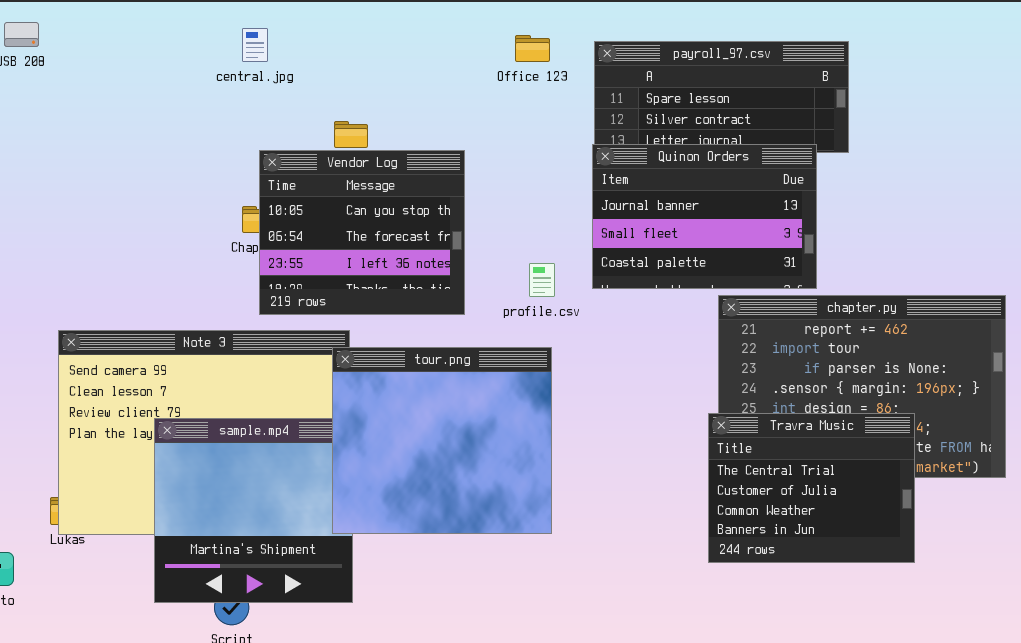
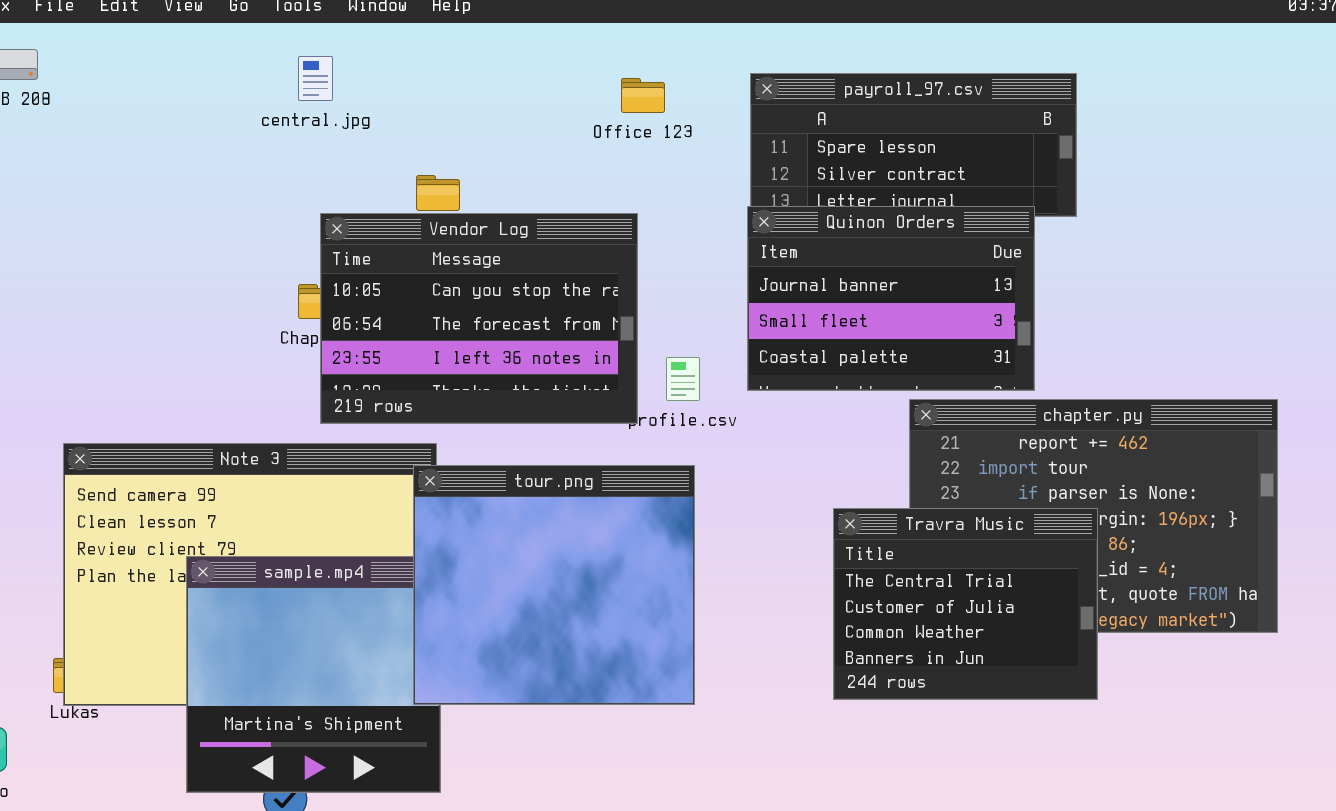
Office 123: [515,35,550,62] -> [621,78,665,113], moved
Vendor Log: [259,150,465,315] -> [320,213,638,424], resized
Travra Music: [708,413,915,563] -> [833,508,1098,700], moved

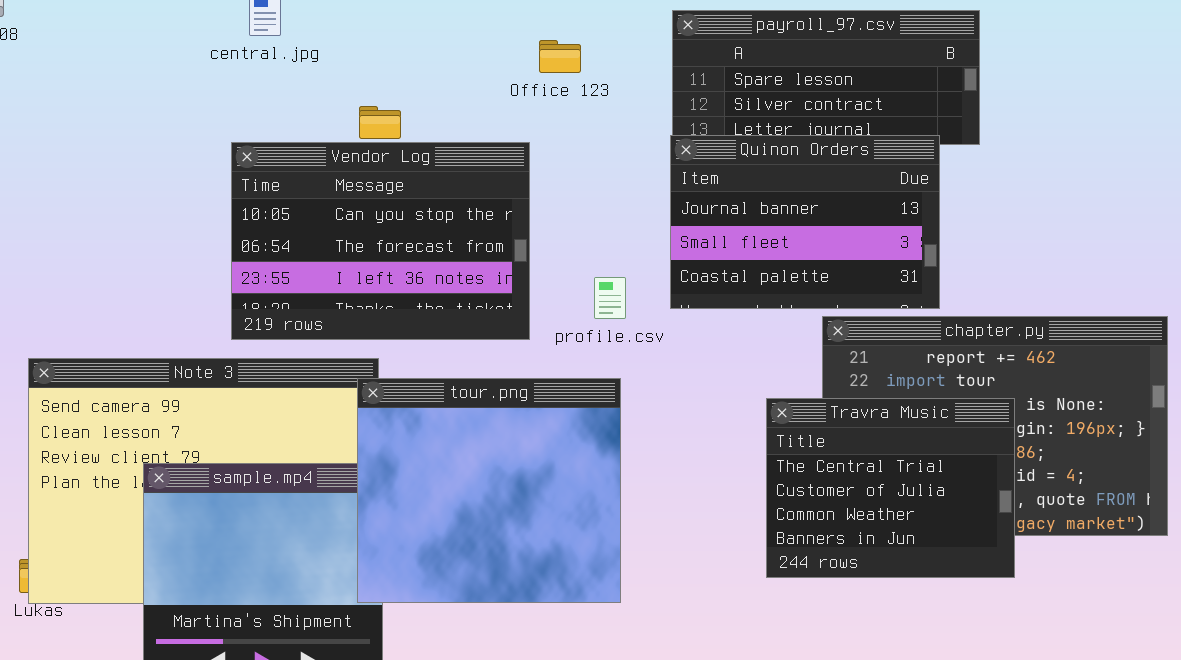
Office 123: [621,78,665,113] -> [539,40,581,73], moved
Vendor Log: [320,213,638,424] -> [231,142,530,340], moved
Travra Music: [833,508,1098,700] -> [766,398,1015,578], moved

